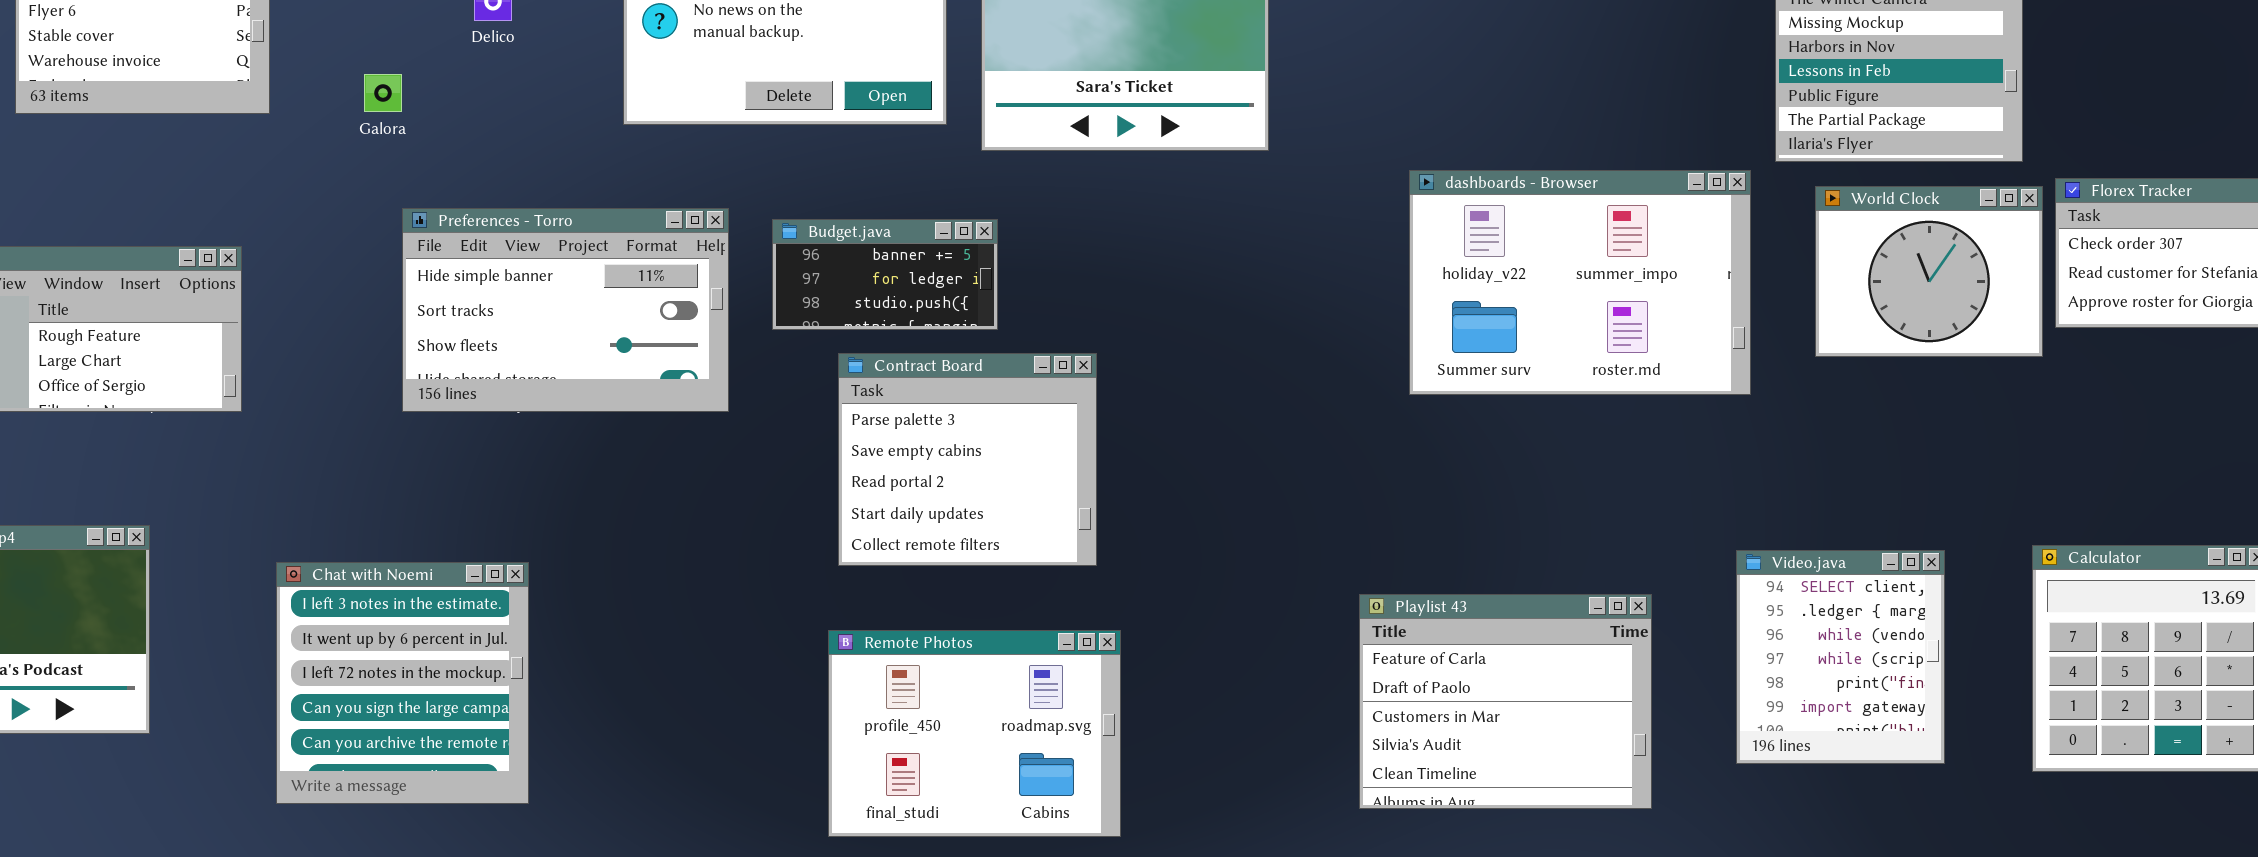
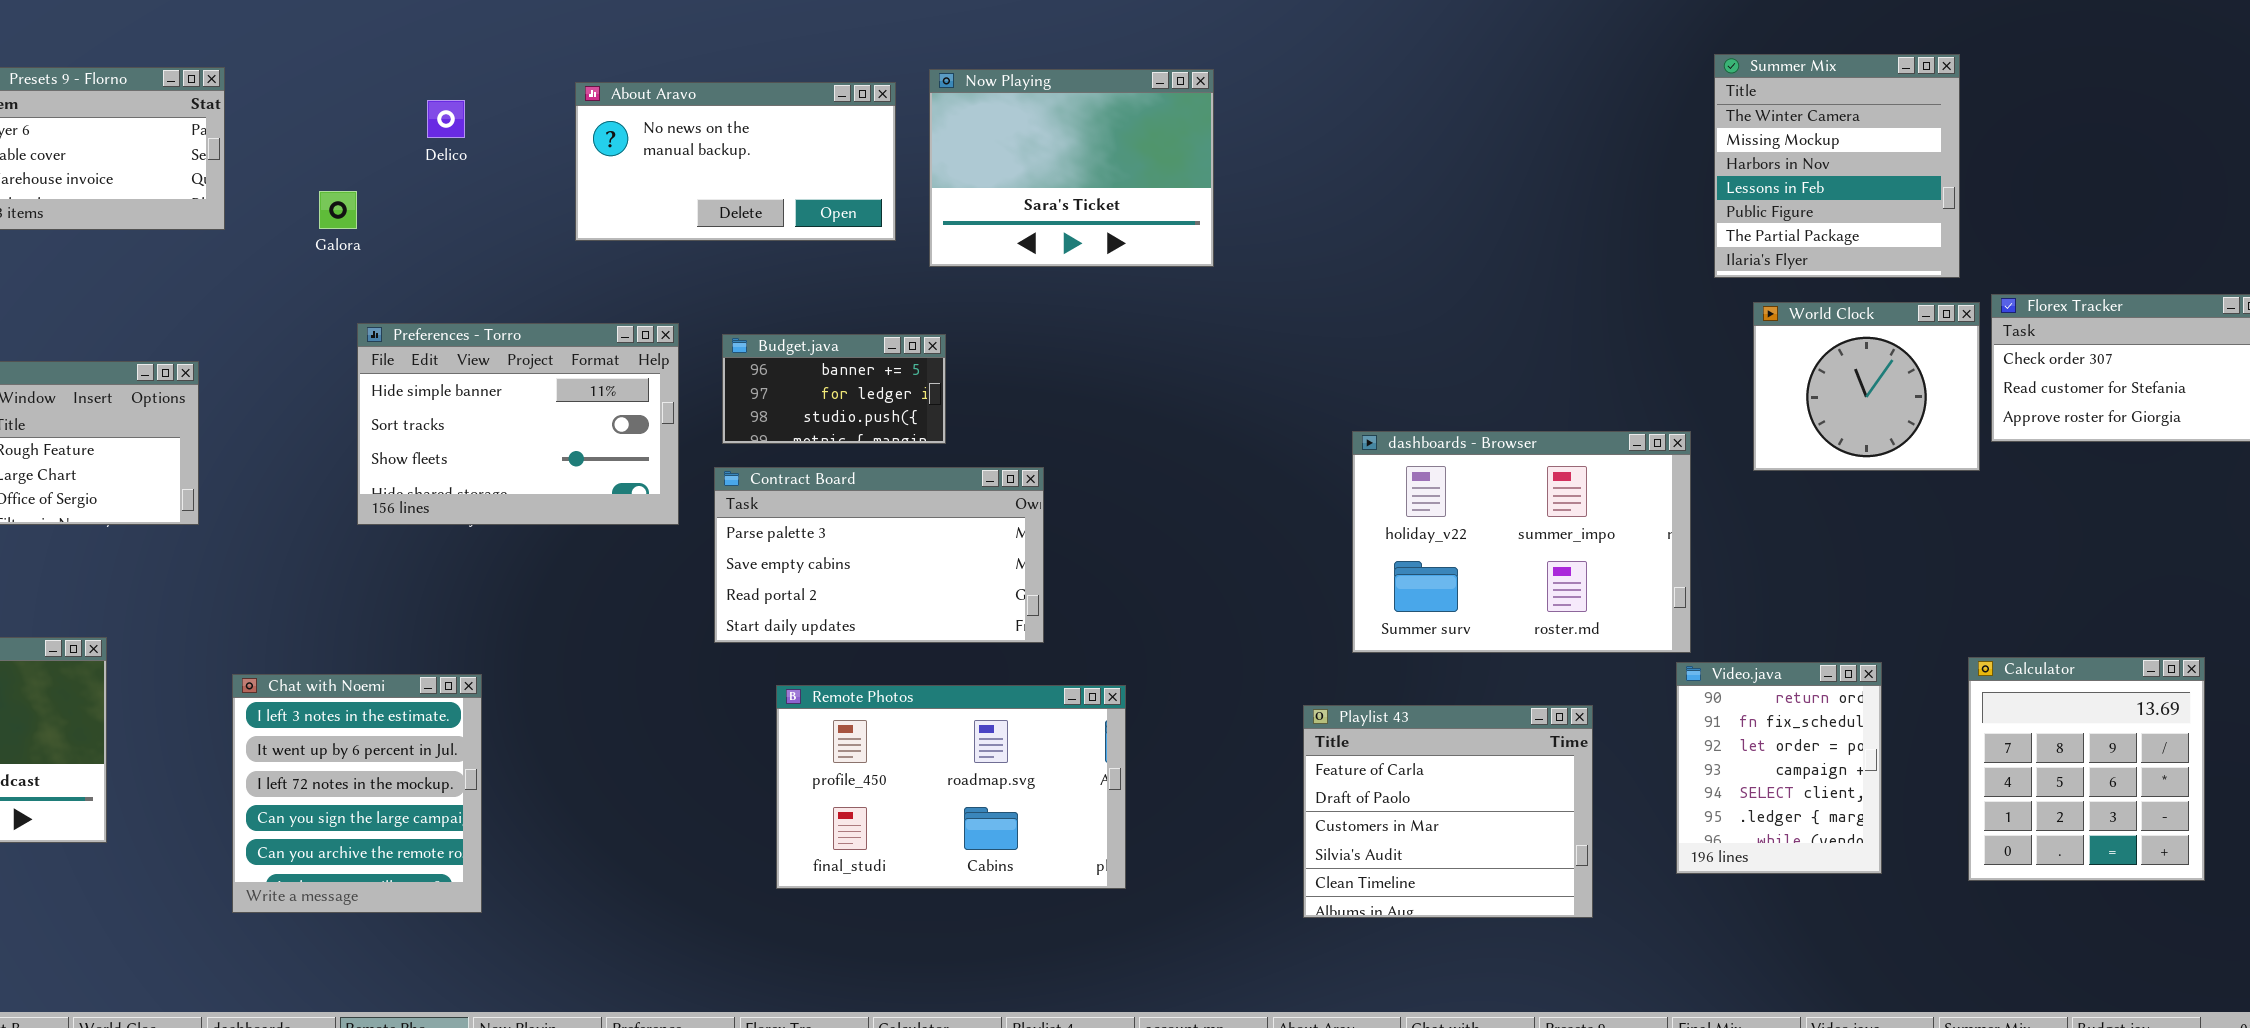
dashboards - Browser: [1409,170,1751,395] -> [1352,431,1691,653], moved
Contract Board: [838,353,1097,566] -> [714,467,1044,643], resized
Video.java: [1736,550,1945,764] -> [1676,662,1882,874], scrolled up 4 rows
Remote Photos: [828,630,1121,837] -> [776,685,1126,889], moved, resized

